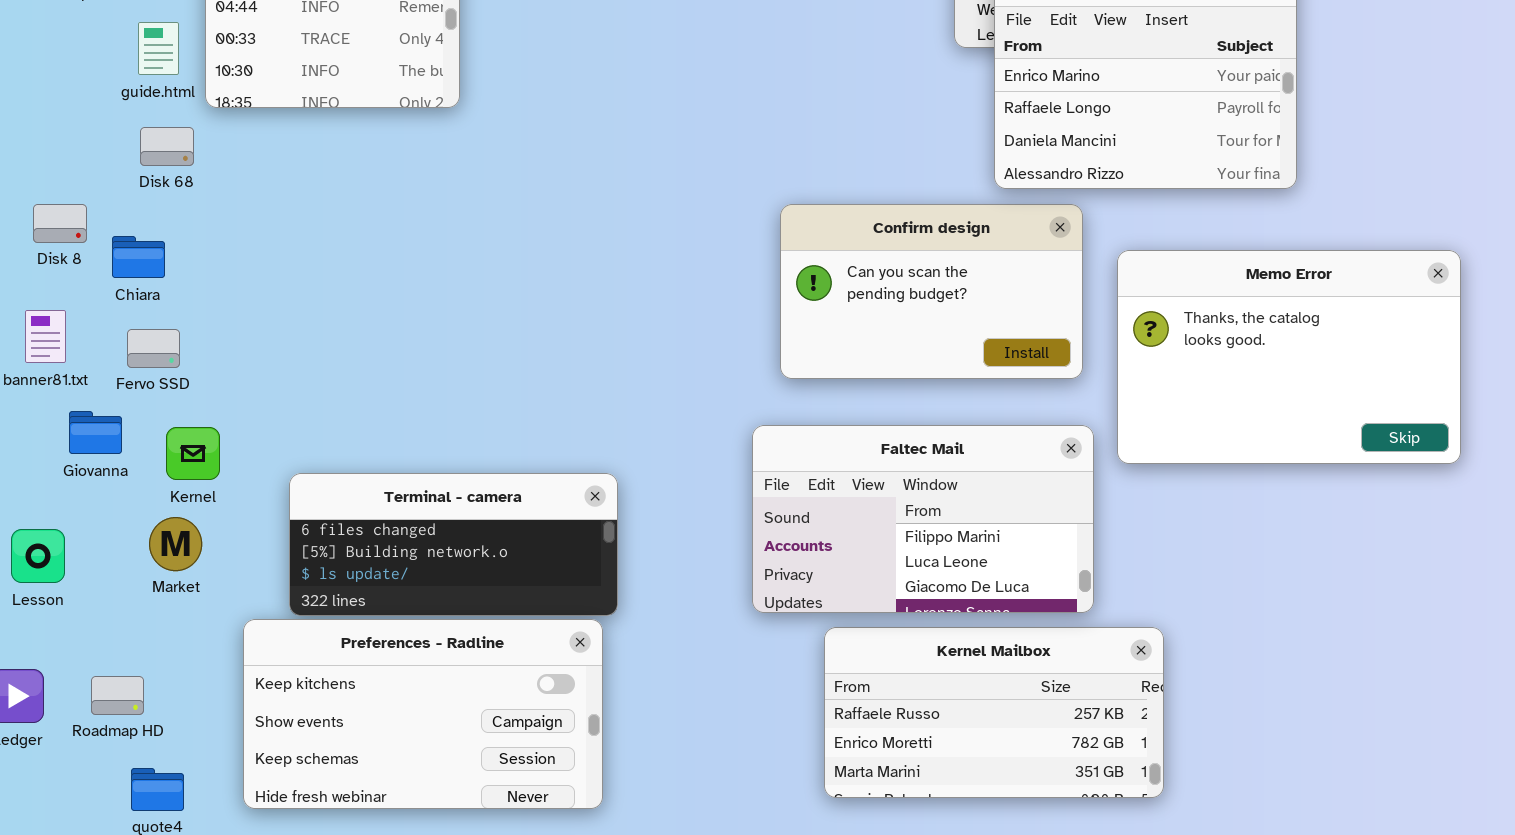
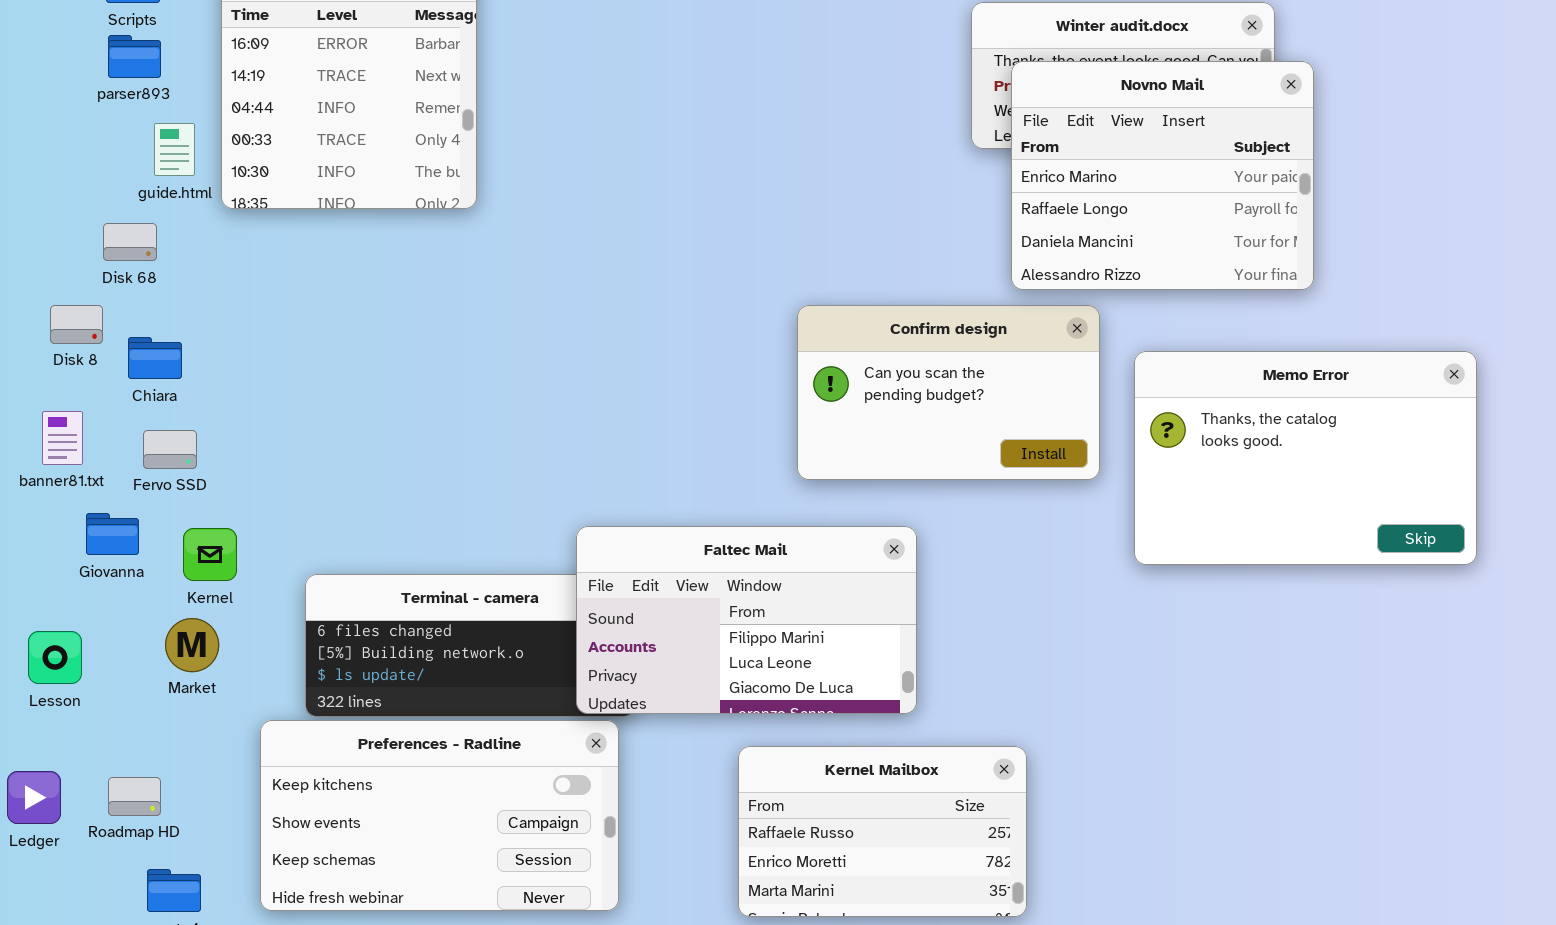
Disk 68: [140,127,194,166] -> [103,223,157,261], moved
Faltec Mail: [752,425,1094,613] -> [576,526,917,714], moved
Kernel Mailbox: [824,627,1164,798] -> [738,746,1027,917], moved, resized

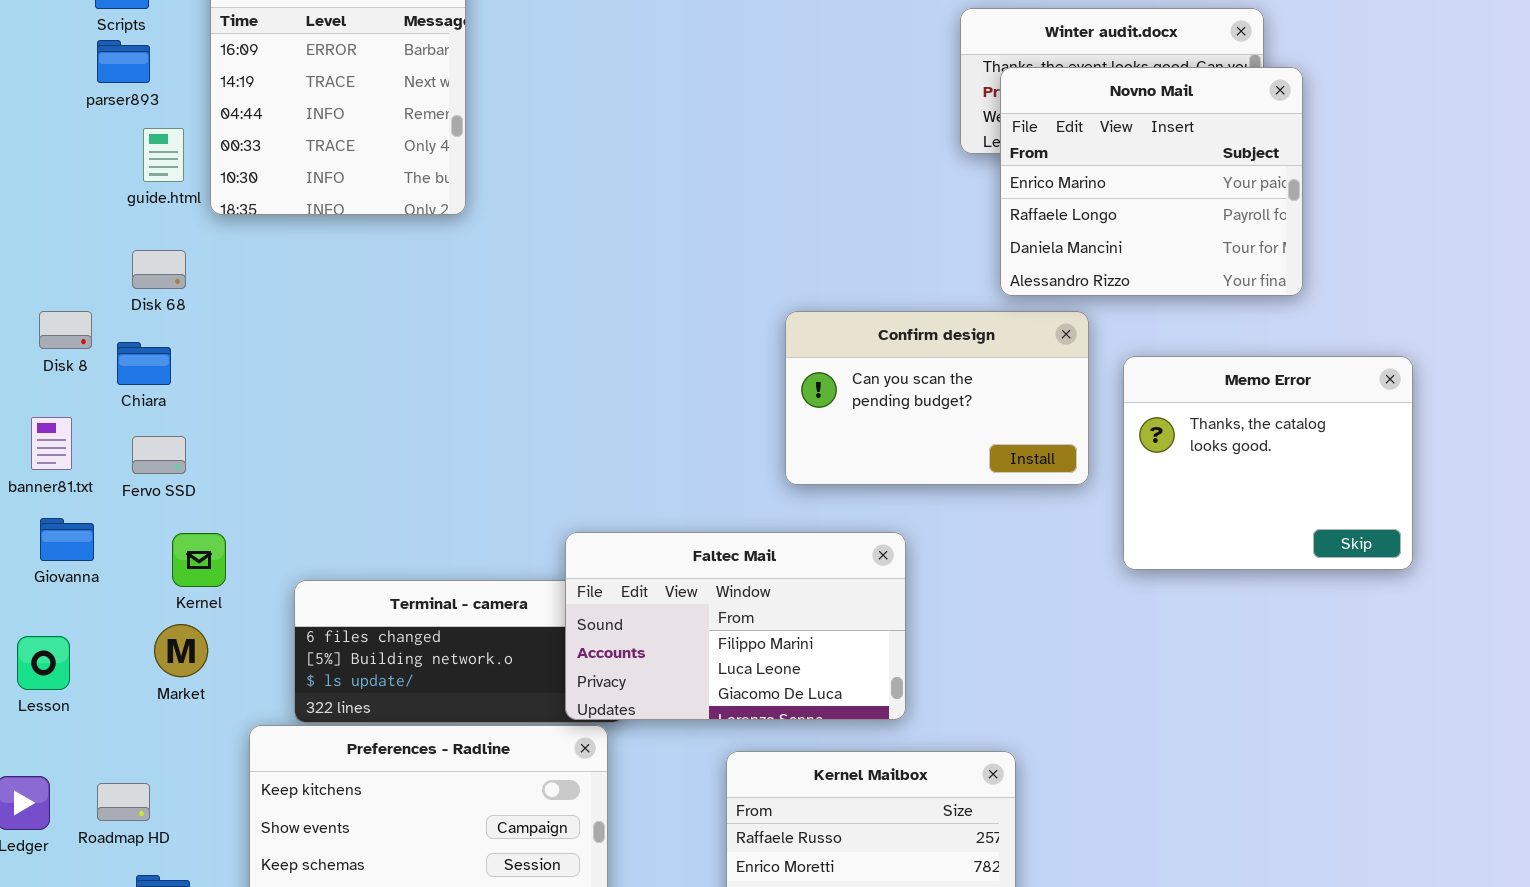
Disk 68: [103,223,157,261] -> [132,250,186,289], moved
Memo Error: [1134,351,1477,565] -> [1123,356,1413,570], resized
Giovanna: [86,513,139,555] -> [40,518,94,561], moved

